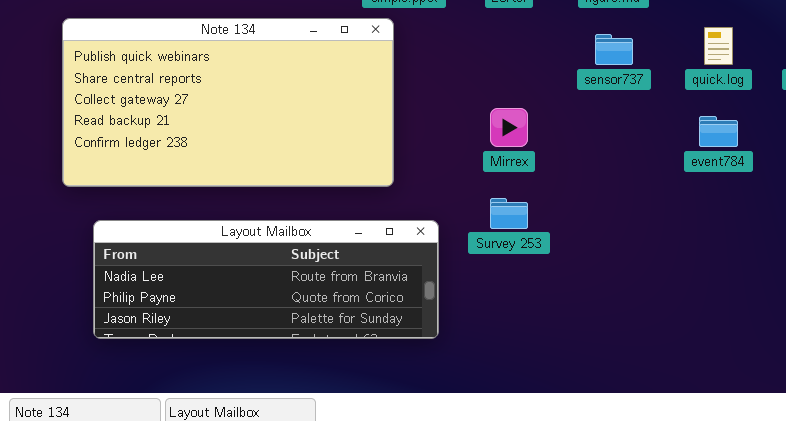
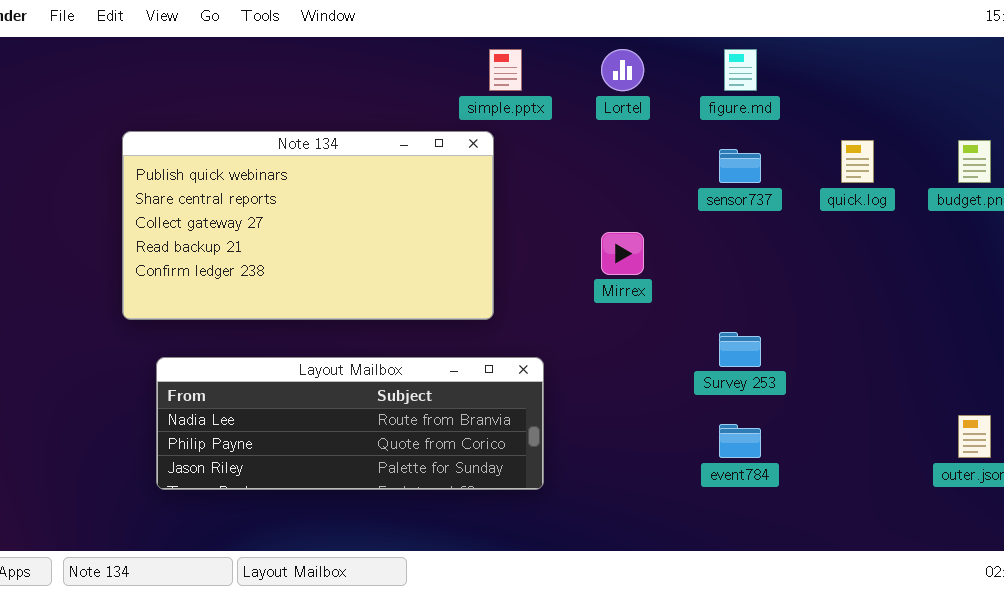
event784: [699,116,738,147] -> [719,424,761,458], moved
Survey 253: [490,198,528,229] -> [719,332,761,367], moved

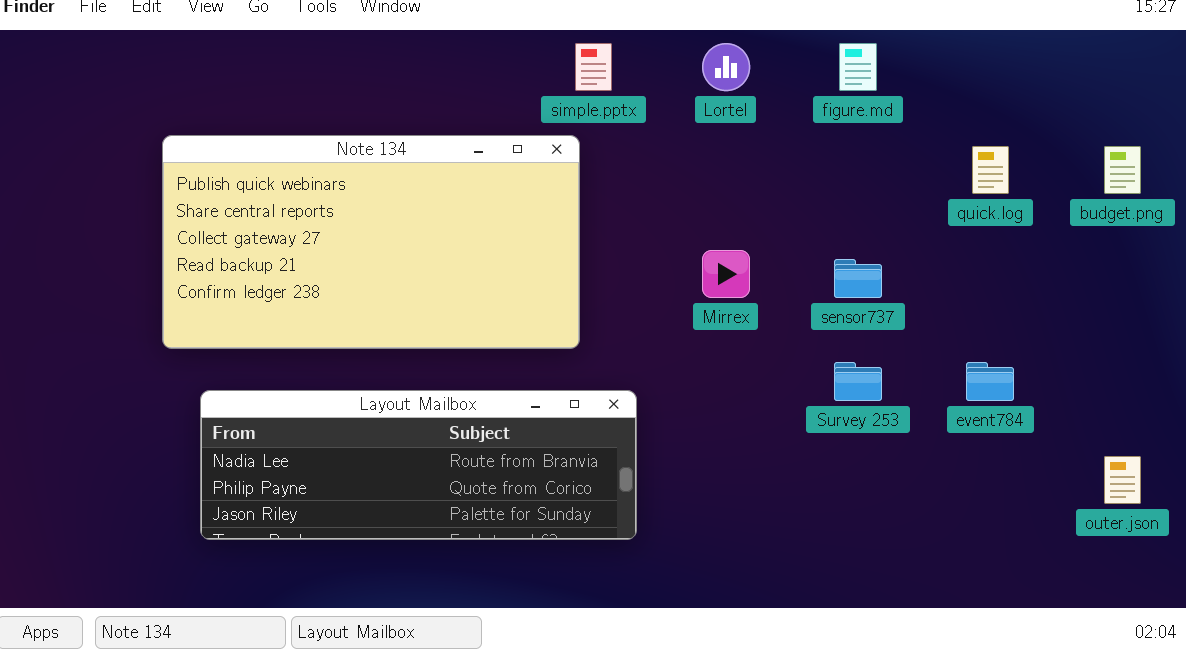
sensor737: [719,149,761,183] -> [834,259,882,298], moved
event784: [719,424,761,458] -> [966,362,1014,401], moved

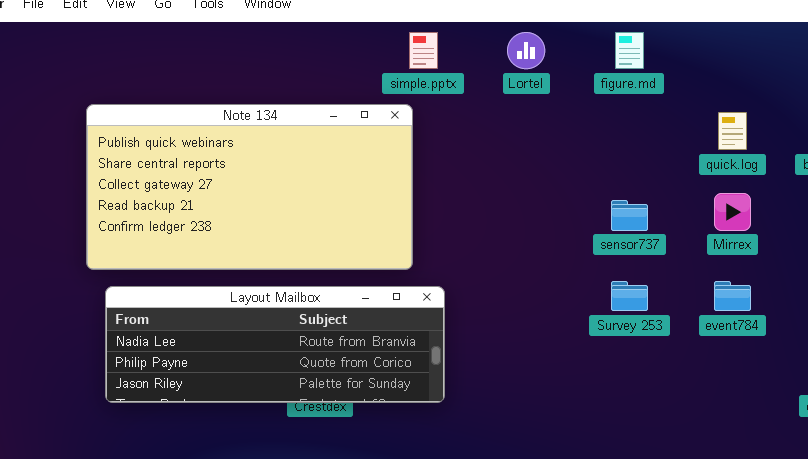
Mirrex: [702,250,750,298] -> [714,193,751,231], moved
Layout Mailbox: [200,390,637,540] -> [105,286,445,403], moved

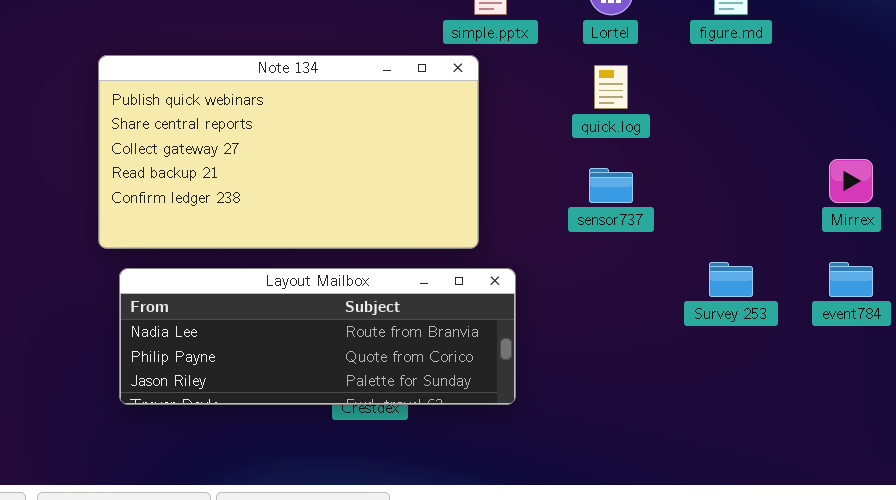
quick.log: [718,112,747,150] -> [594,65,628,109], moved
sensor737: [611,200,648,231] -> [589,168,633,203], moved

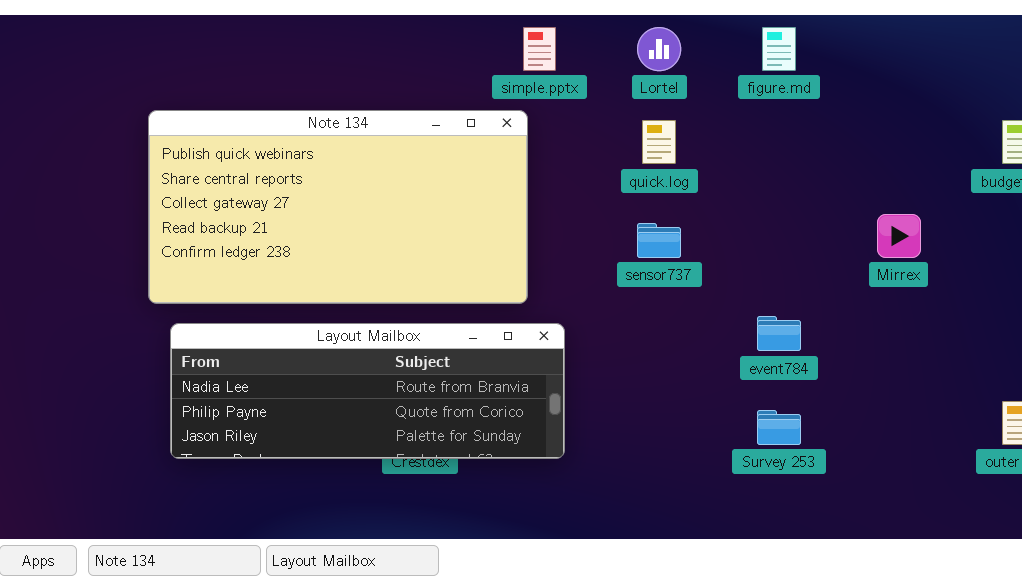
Survey 253: [709,262,753,297] -> [757,410,801,445], moved
event784: [829,262,873,297] -> [757,316,801,351], moved

